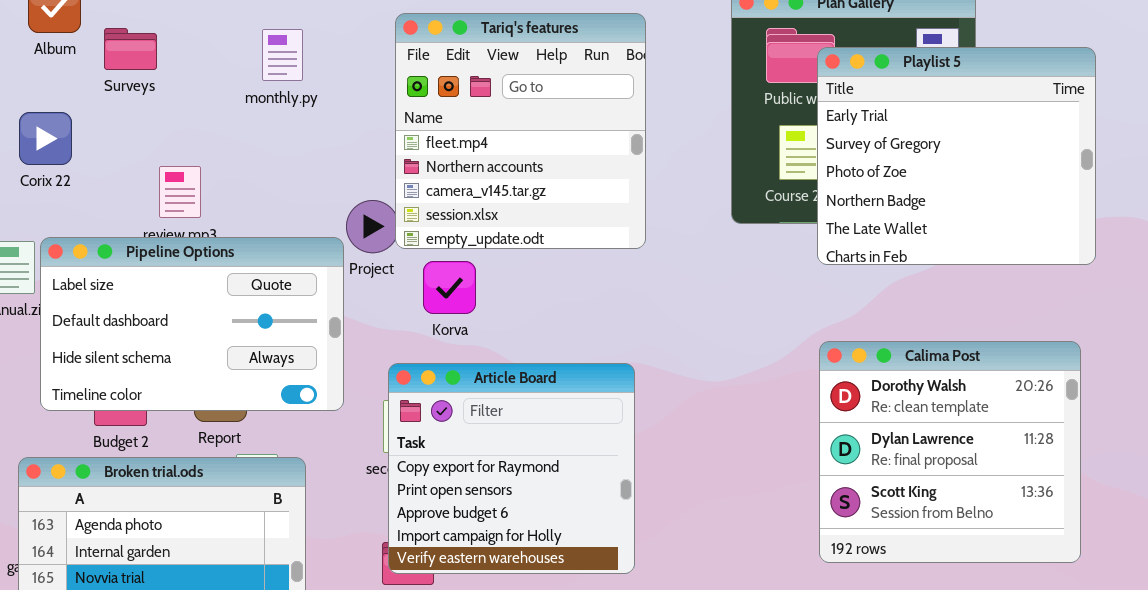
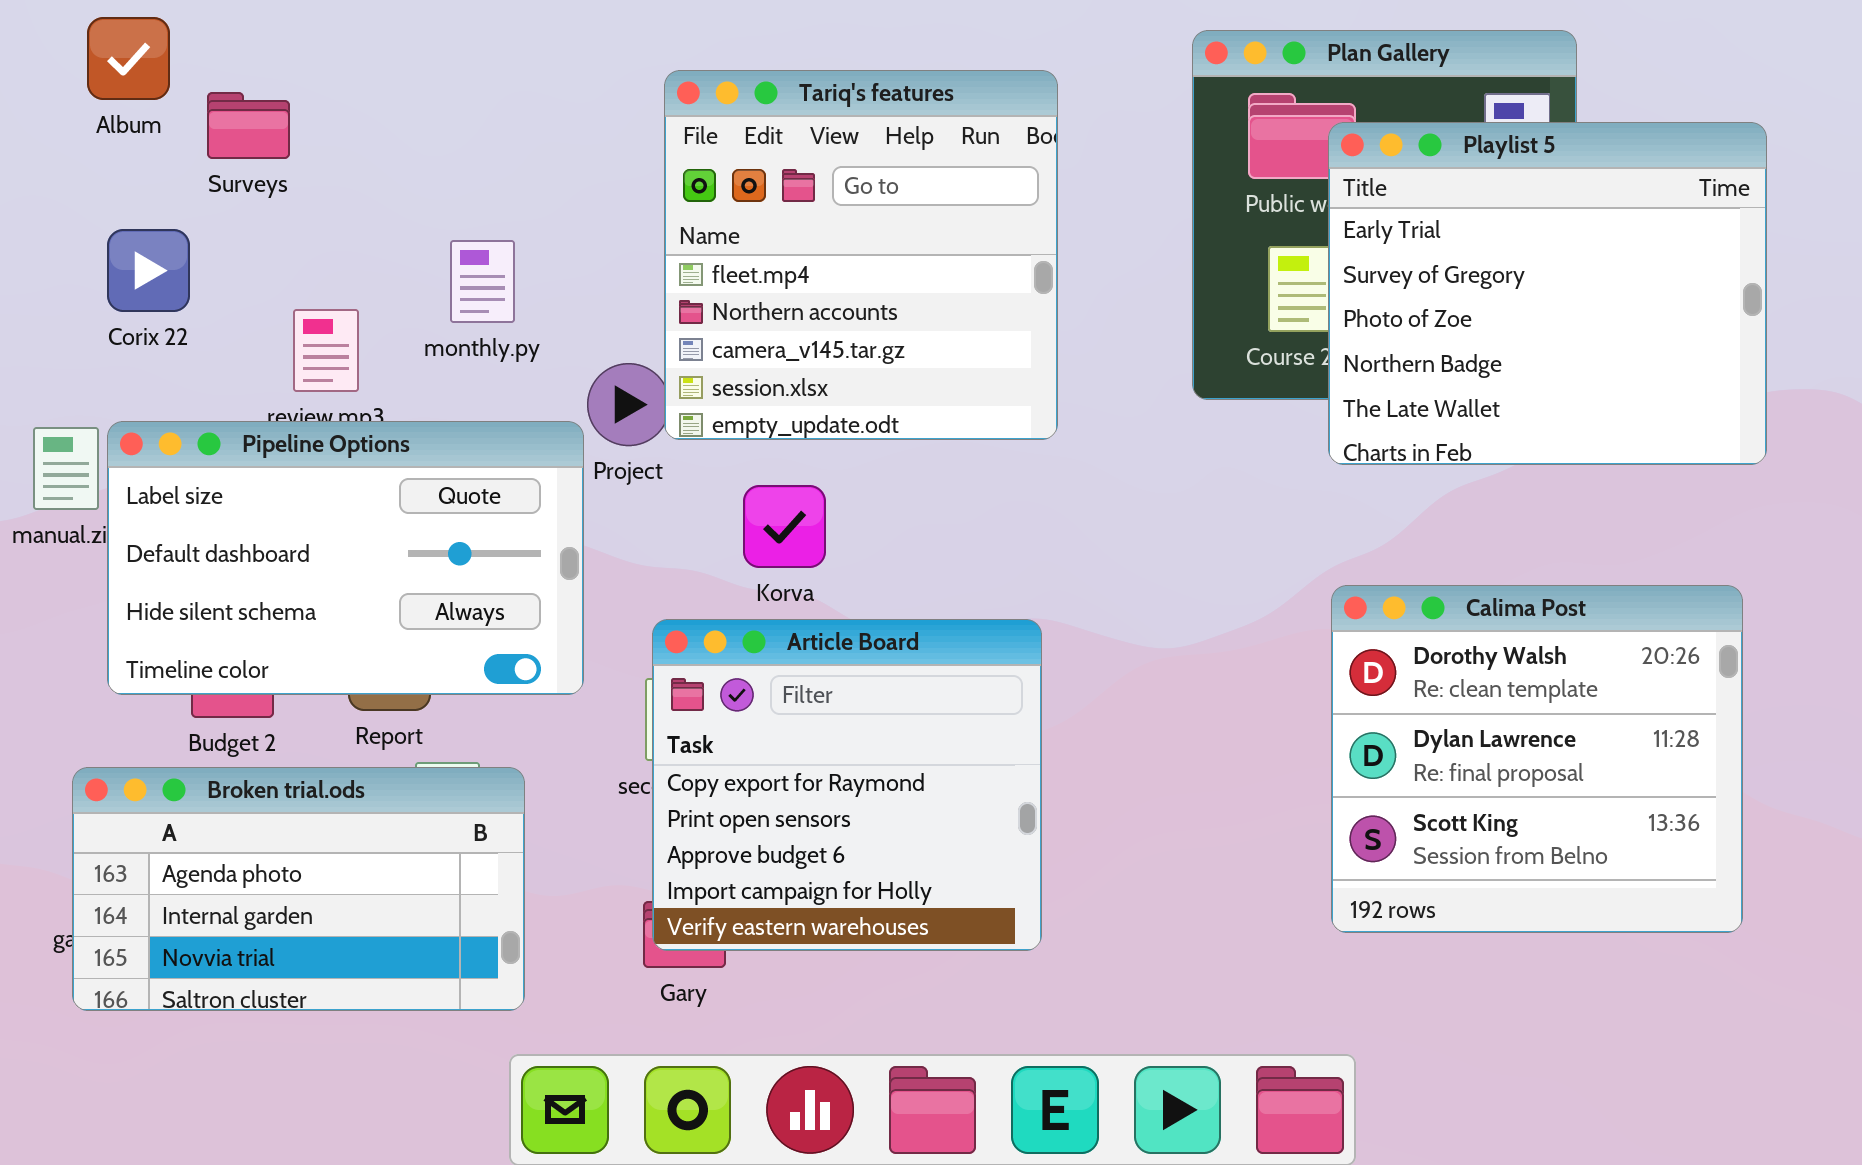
monthly.py: [262,29,303,81] -> [450,240,515,323], moved
Corix 22: [19,112,72,165] -> [107,229,190,312], moved
Korva: [423,261,476,314] -> [743,485,826,568], moved

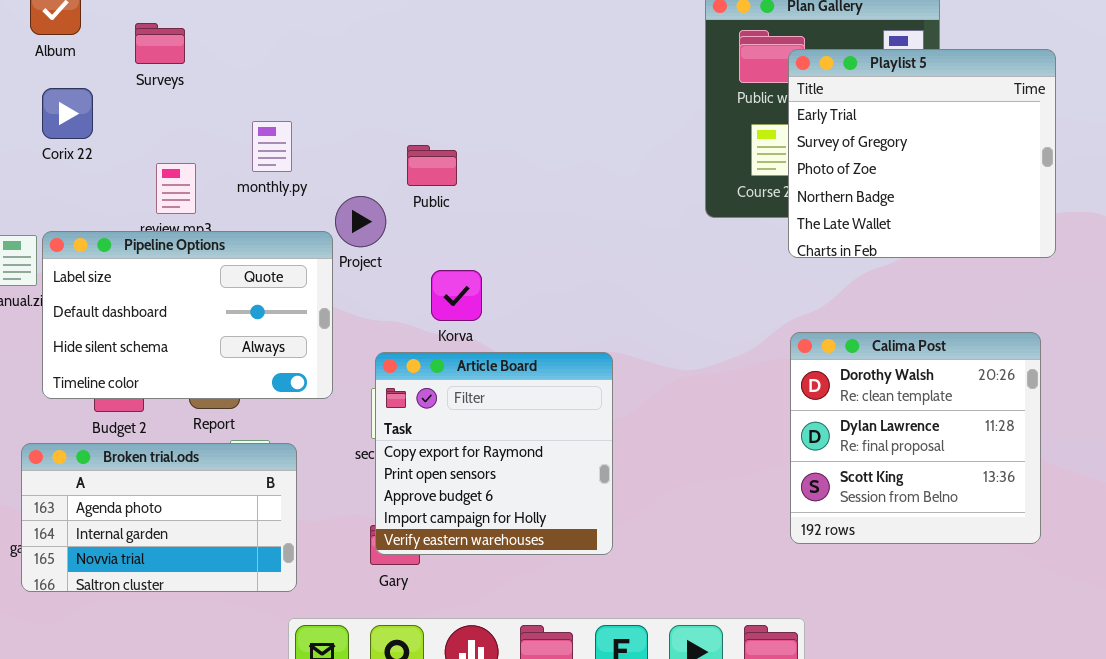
Tariq's features: [664,70,1058,440] -> none, closed
Surveys: [207,92,290,159] -> [135,23,185,64], moved
Corix 22: [107,229,190,312] -> [42,88,93,139], moved

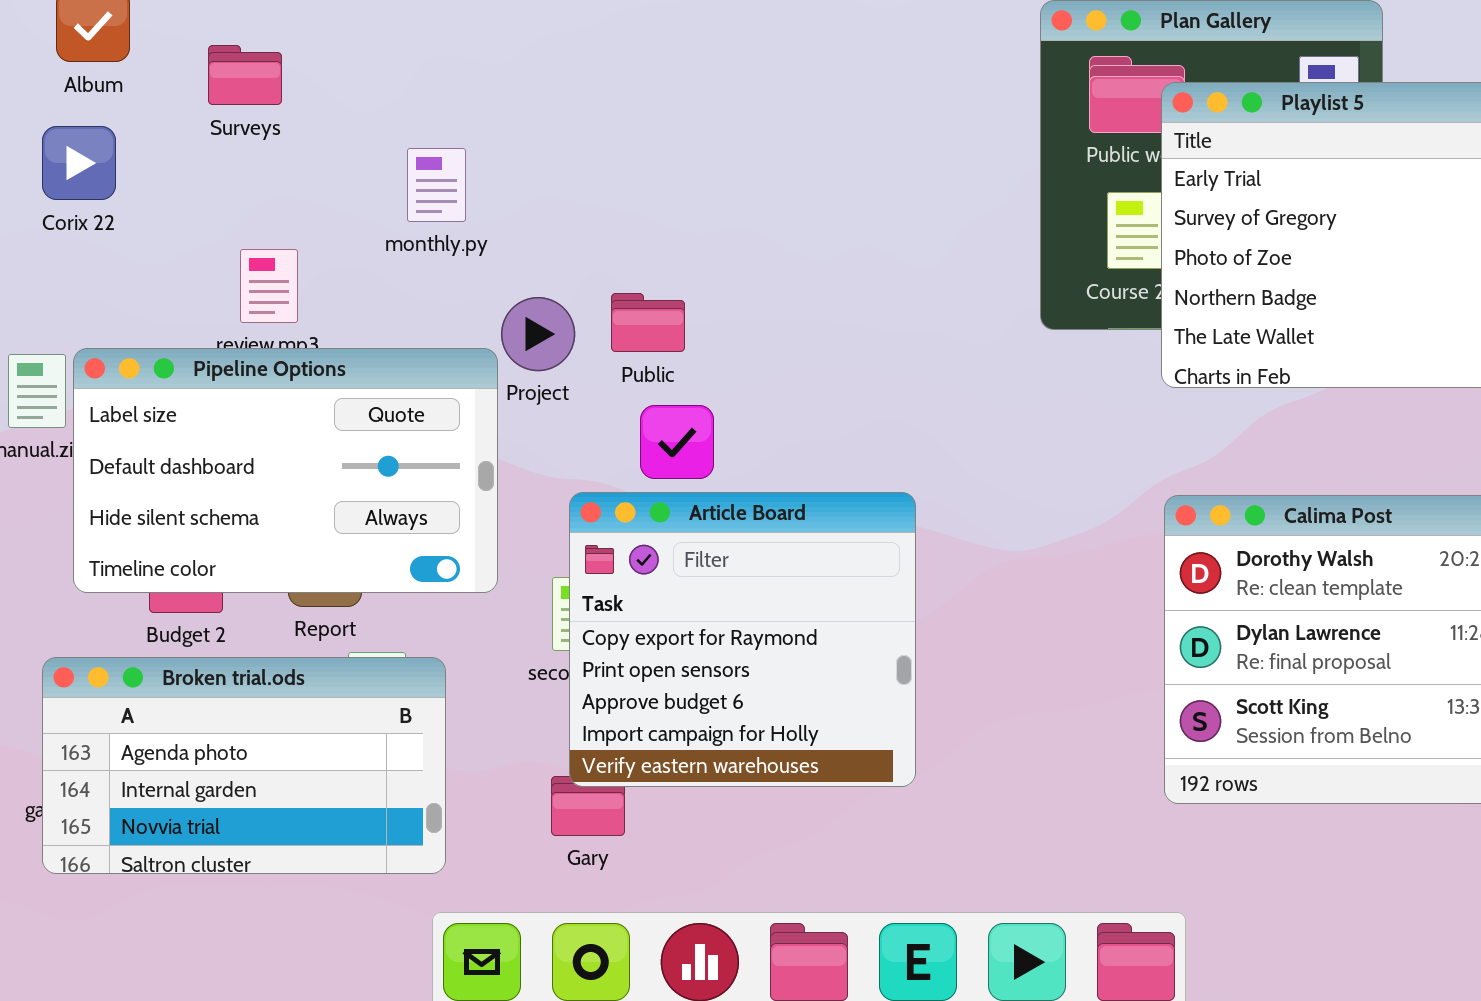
Corix 22: [42,88,93,139] -> [42,126,116,200], moved
monthly.py: [252,121,292,172] -> [407,148,466,222], moved
Public: [407,145,457,186] -> [611,293,685,352], moved
Article Board: [375,352,613,555] -> [569,492,916,787], moved

